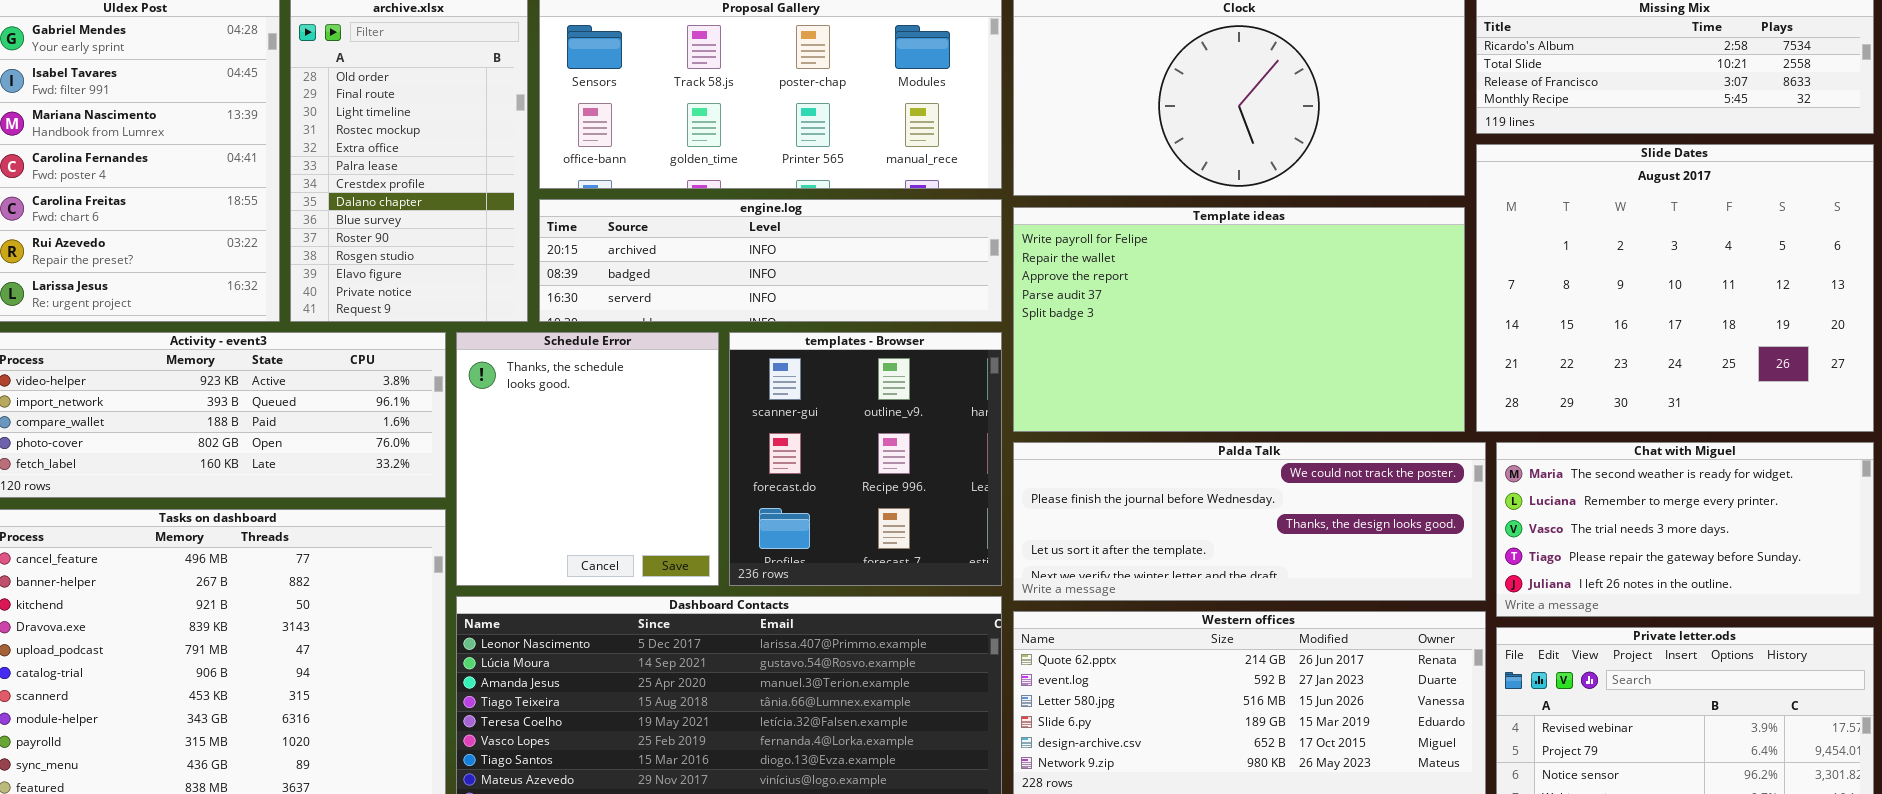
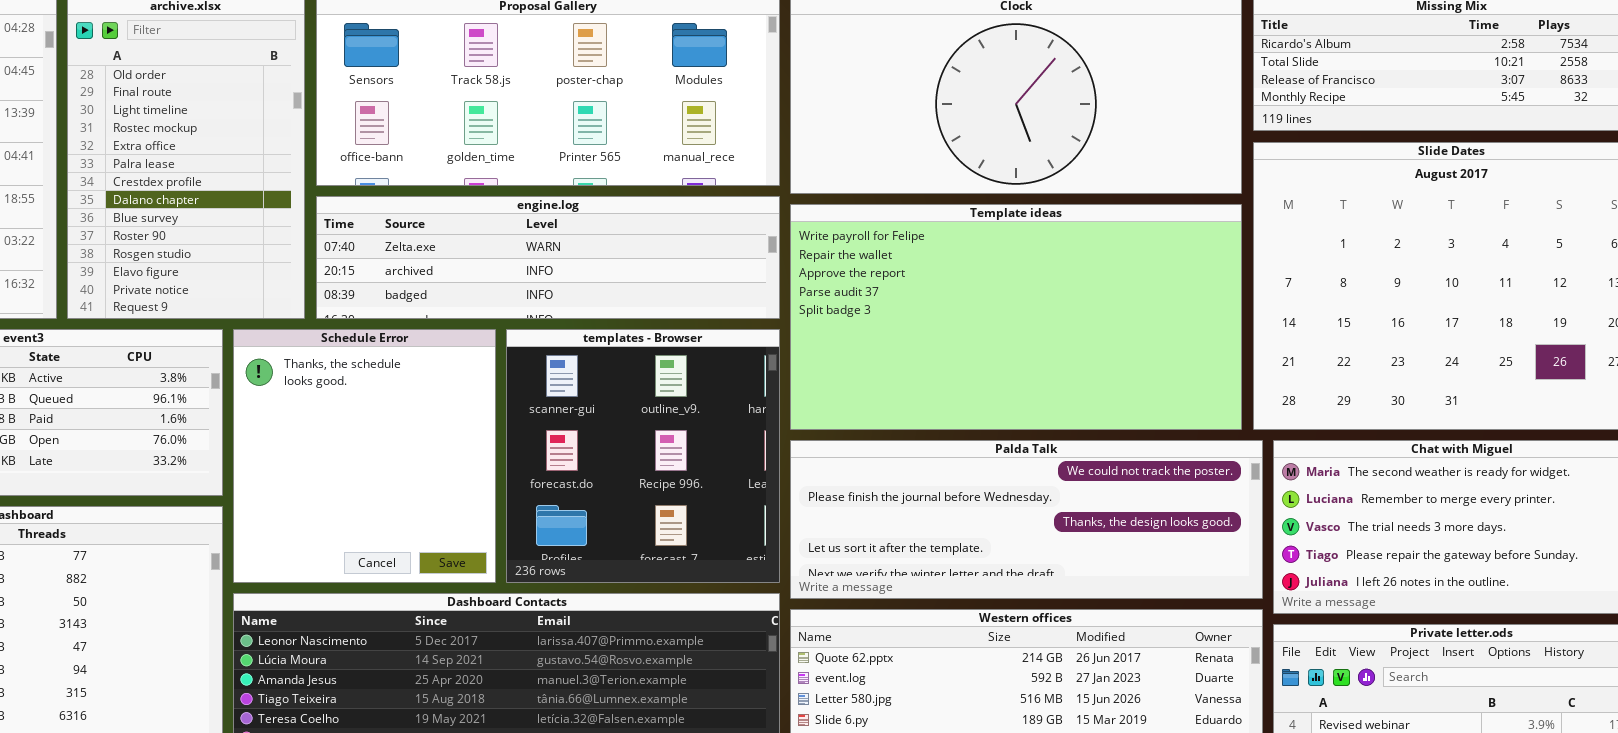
engine.log: [539,199,1002,322] -> [316,196,780,319], scrolled up 1 row

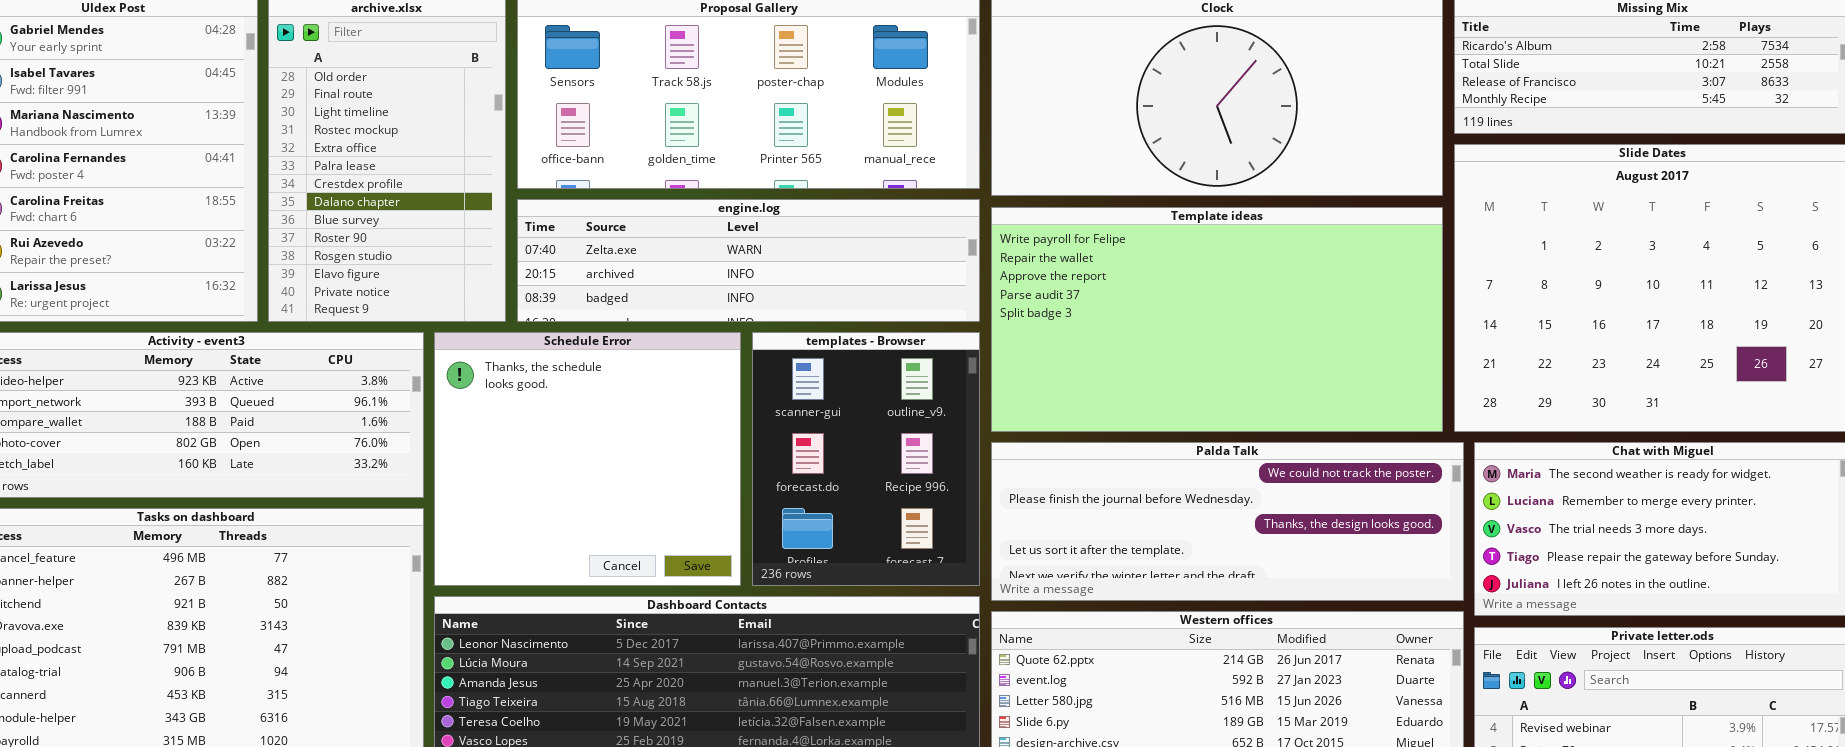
Schedule Error: [233,329,496,583] -> [434,332,741,586], resized
templates - Browser: [506,329,780,583] -> [752,332,980,586], resized

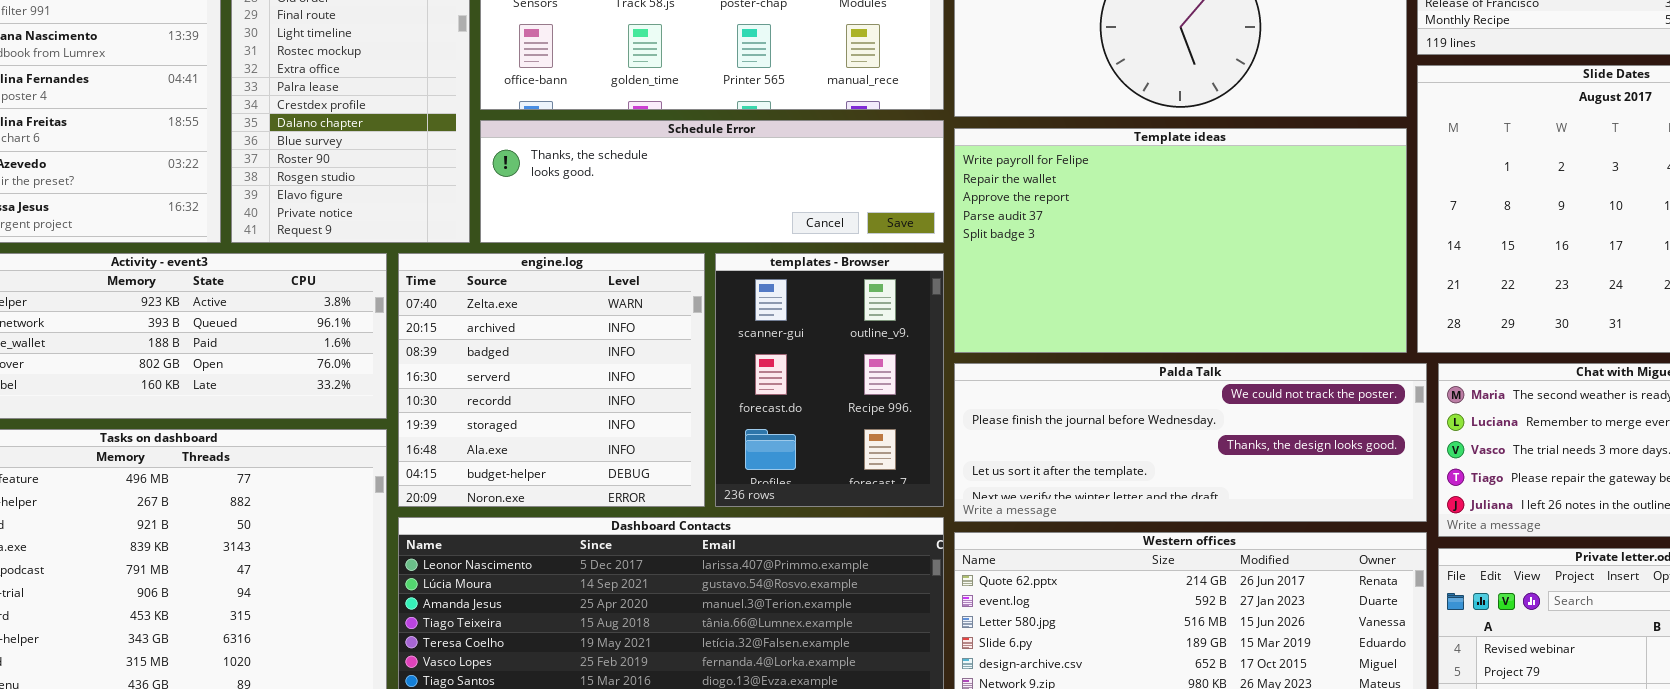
engine.log: [517,199,980,322] -> [398,253,705,507], moved, resized
Schedule Error: [434,332,741,586] -> [480,120,944,243], moved, resized

